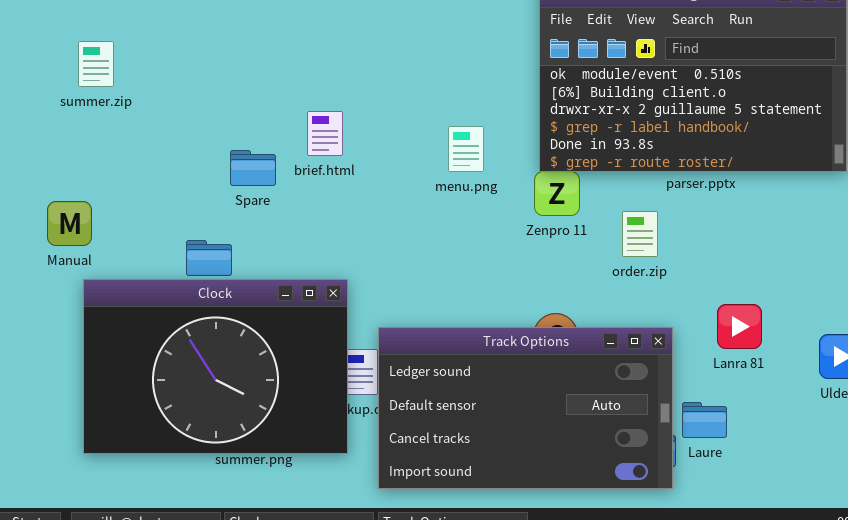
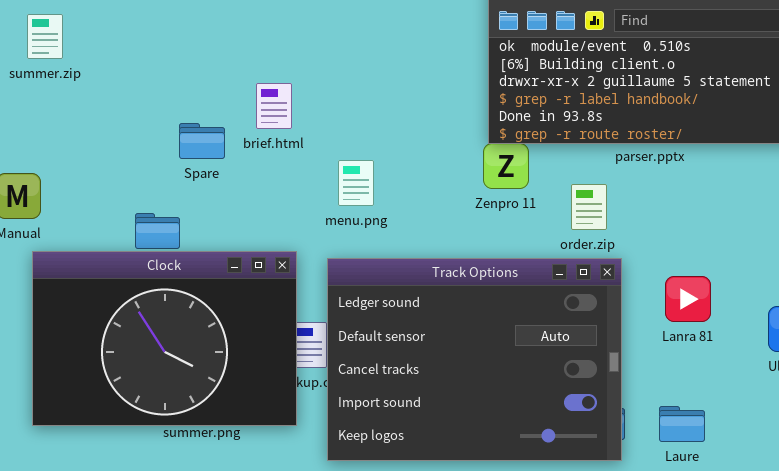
menu.png: [448,126,484,172] -> [338,160,374,206], moved
Track Options: [378,327,673,489] -> [327,258,622,461], resized
Laure: [682,402,727,438] -> [659,406,705,442], moved

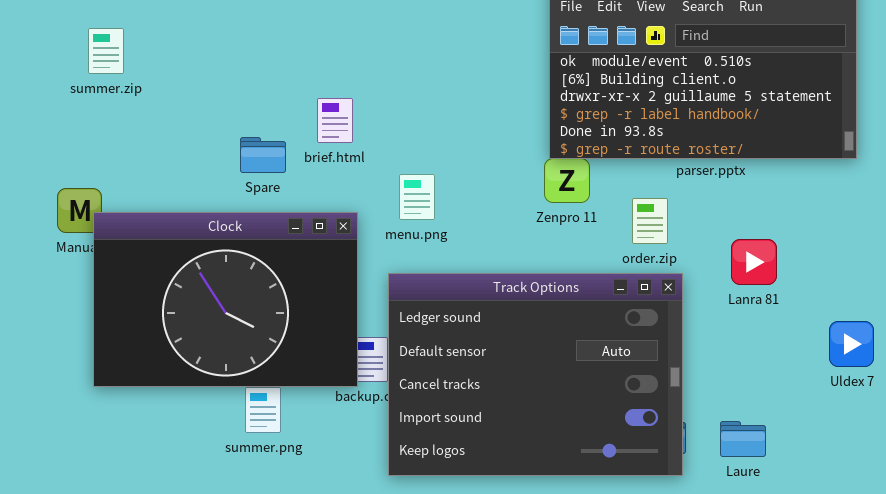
Clock: [32,251,297,426] -> [93,212,358,387], moved
Lanra 81: [665,276,711,322] -> [731,239,777,285], moved

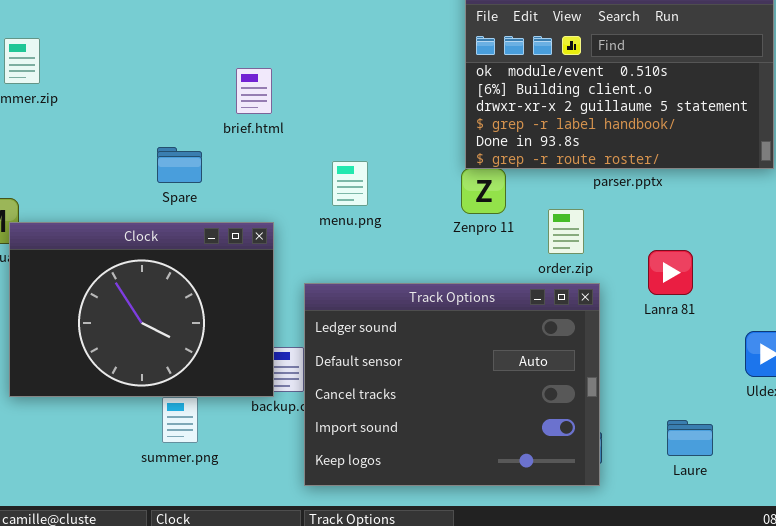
brief.html: [317,98,353,143] -> [236,68,272,114], moved
menu.png: [399,174,435,220] -> [332,161,368,206], moved
Laure: [720,421,766,457] -> [667,420,713,456], moved

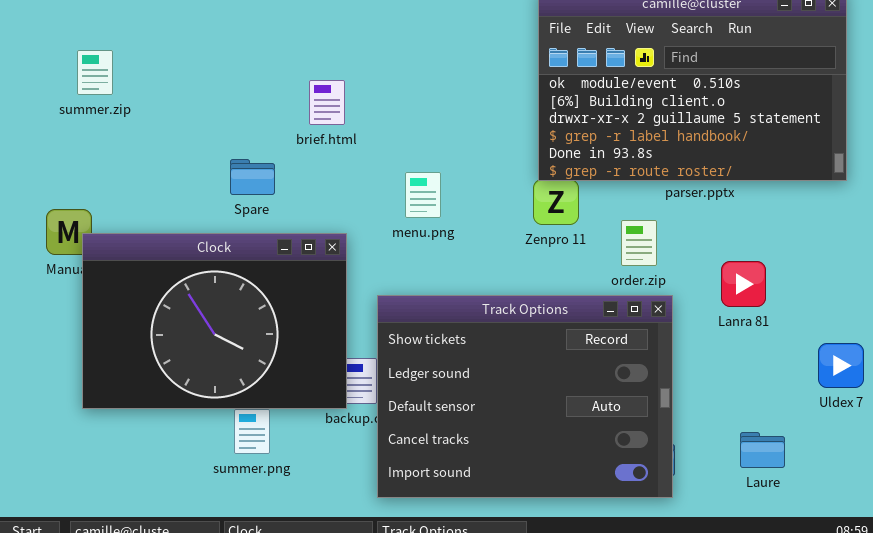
Track Options: [304,283,600,486] -> [377,295,673,498], scrolled up 1 row

